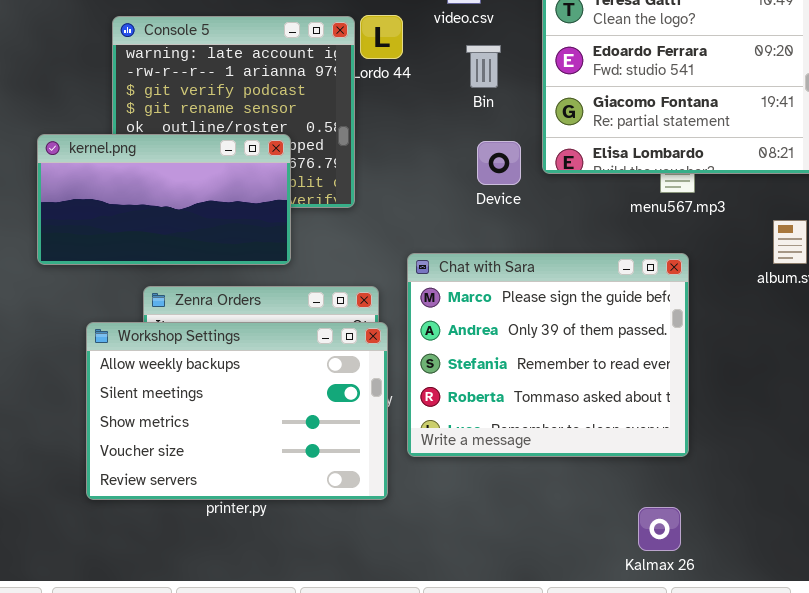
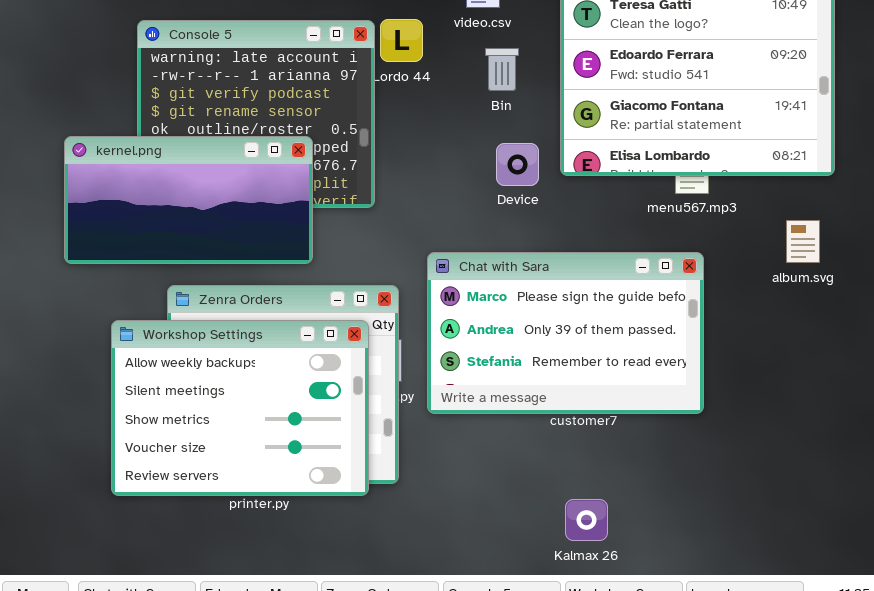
Chat with Sara: [407,253,689,457] -> [427,252,704,414], resized
Workshop Settings: [86,322,388,500] -> [111,320,369,496], resized
Kalmax 26: [638,507,681,551] -> [565,499,608,541], moved

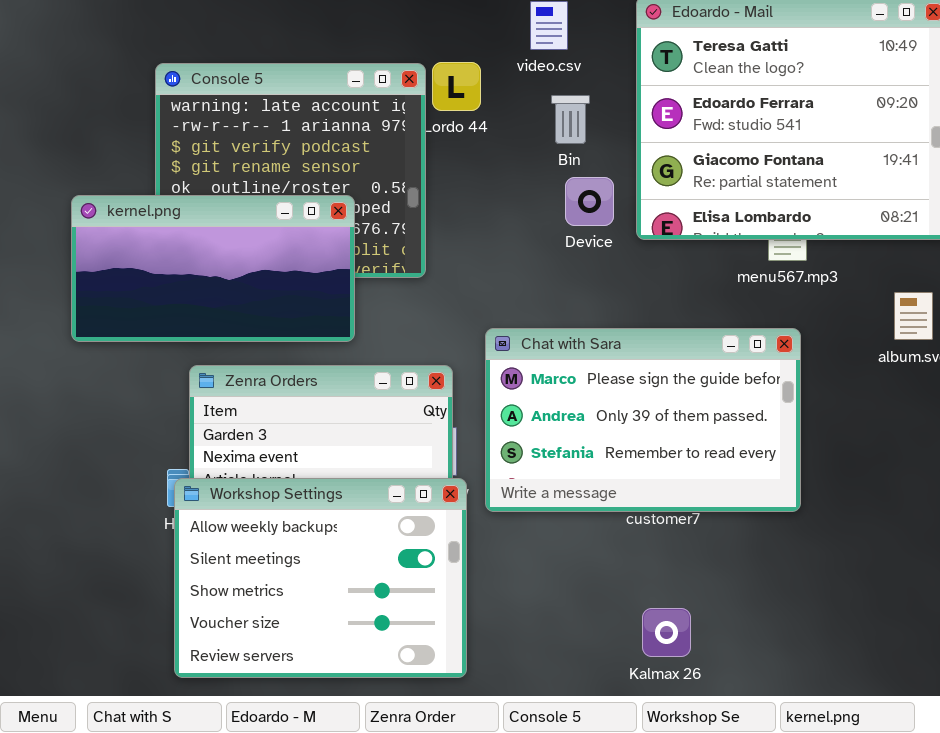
Device: [496,143,539,186] -> [565,177,614,226], moved
Workshop Settings: [111,320,369,496] -> [174,478,467,678], moved

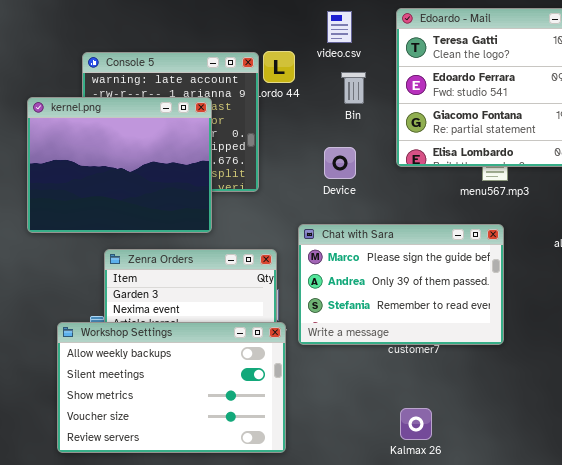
Device: [565,177,614,226] -> [324,147,356,179], moved
kernel.png: [71,195,355,342] -> [27,97,212,233], resized
Workshop Settings: [174,478,467,678] -> [57,322,286,453], resized

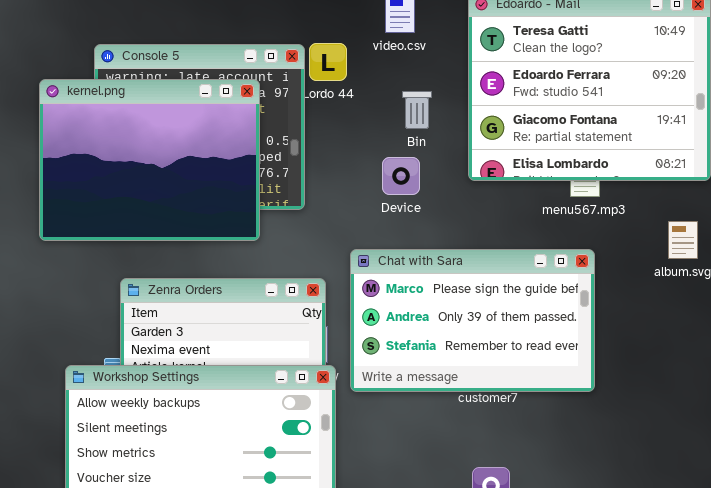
Bin: [341,72,366,104] -> [402,91,432,129], moved
kernel.png: [27,97,212,233] -> [39,79,260,241], moved

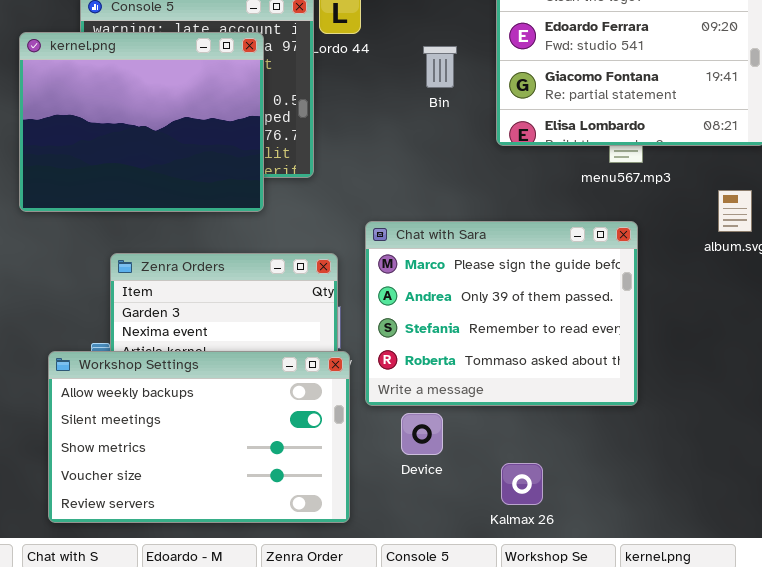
Device: [382,157,420,195] -> [401,413,443,455], moved
Chat with Sara: [350,249,595,392] -> [365,221,638,406], resized

